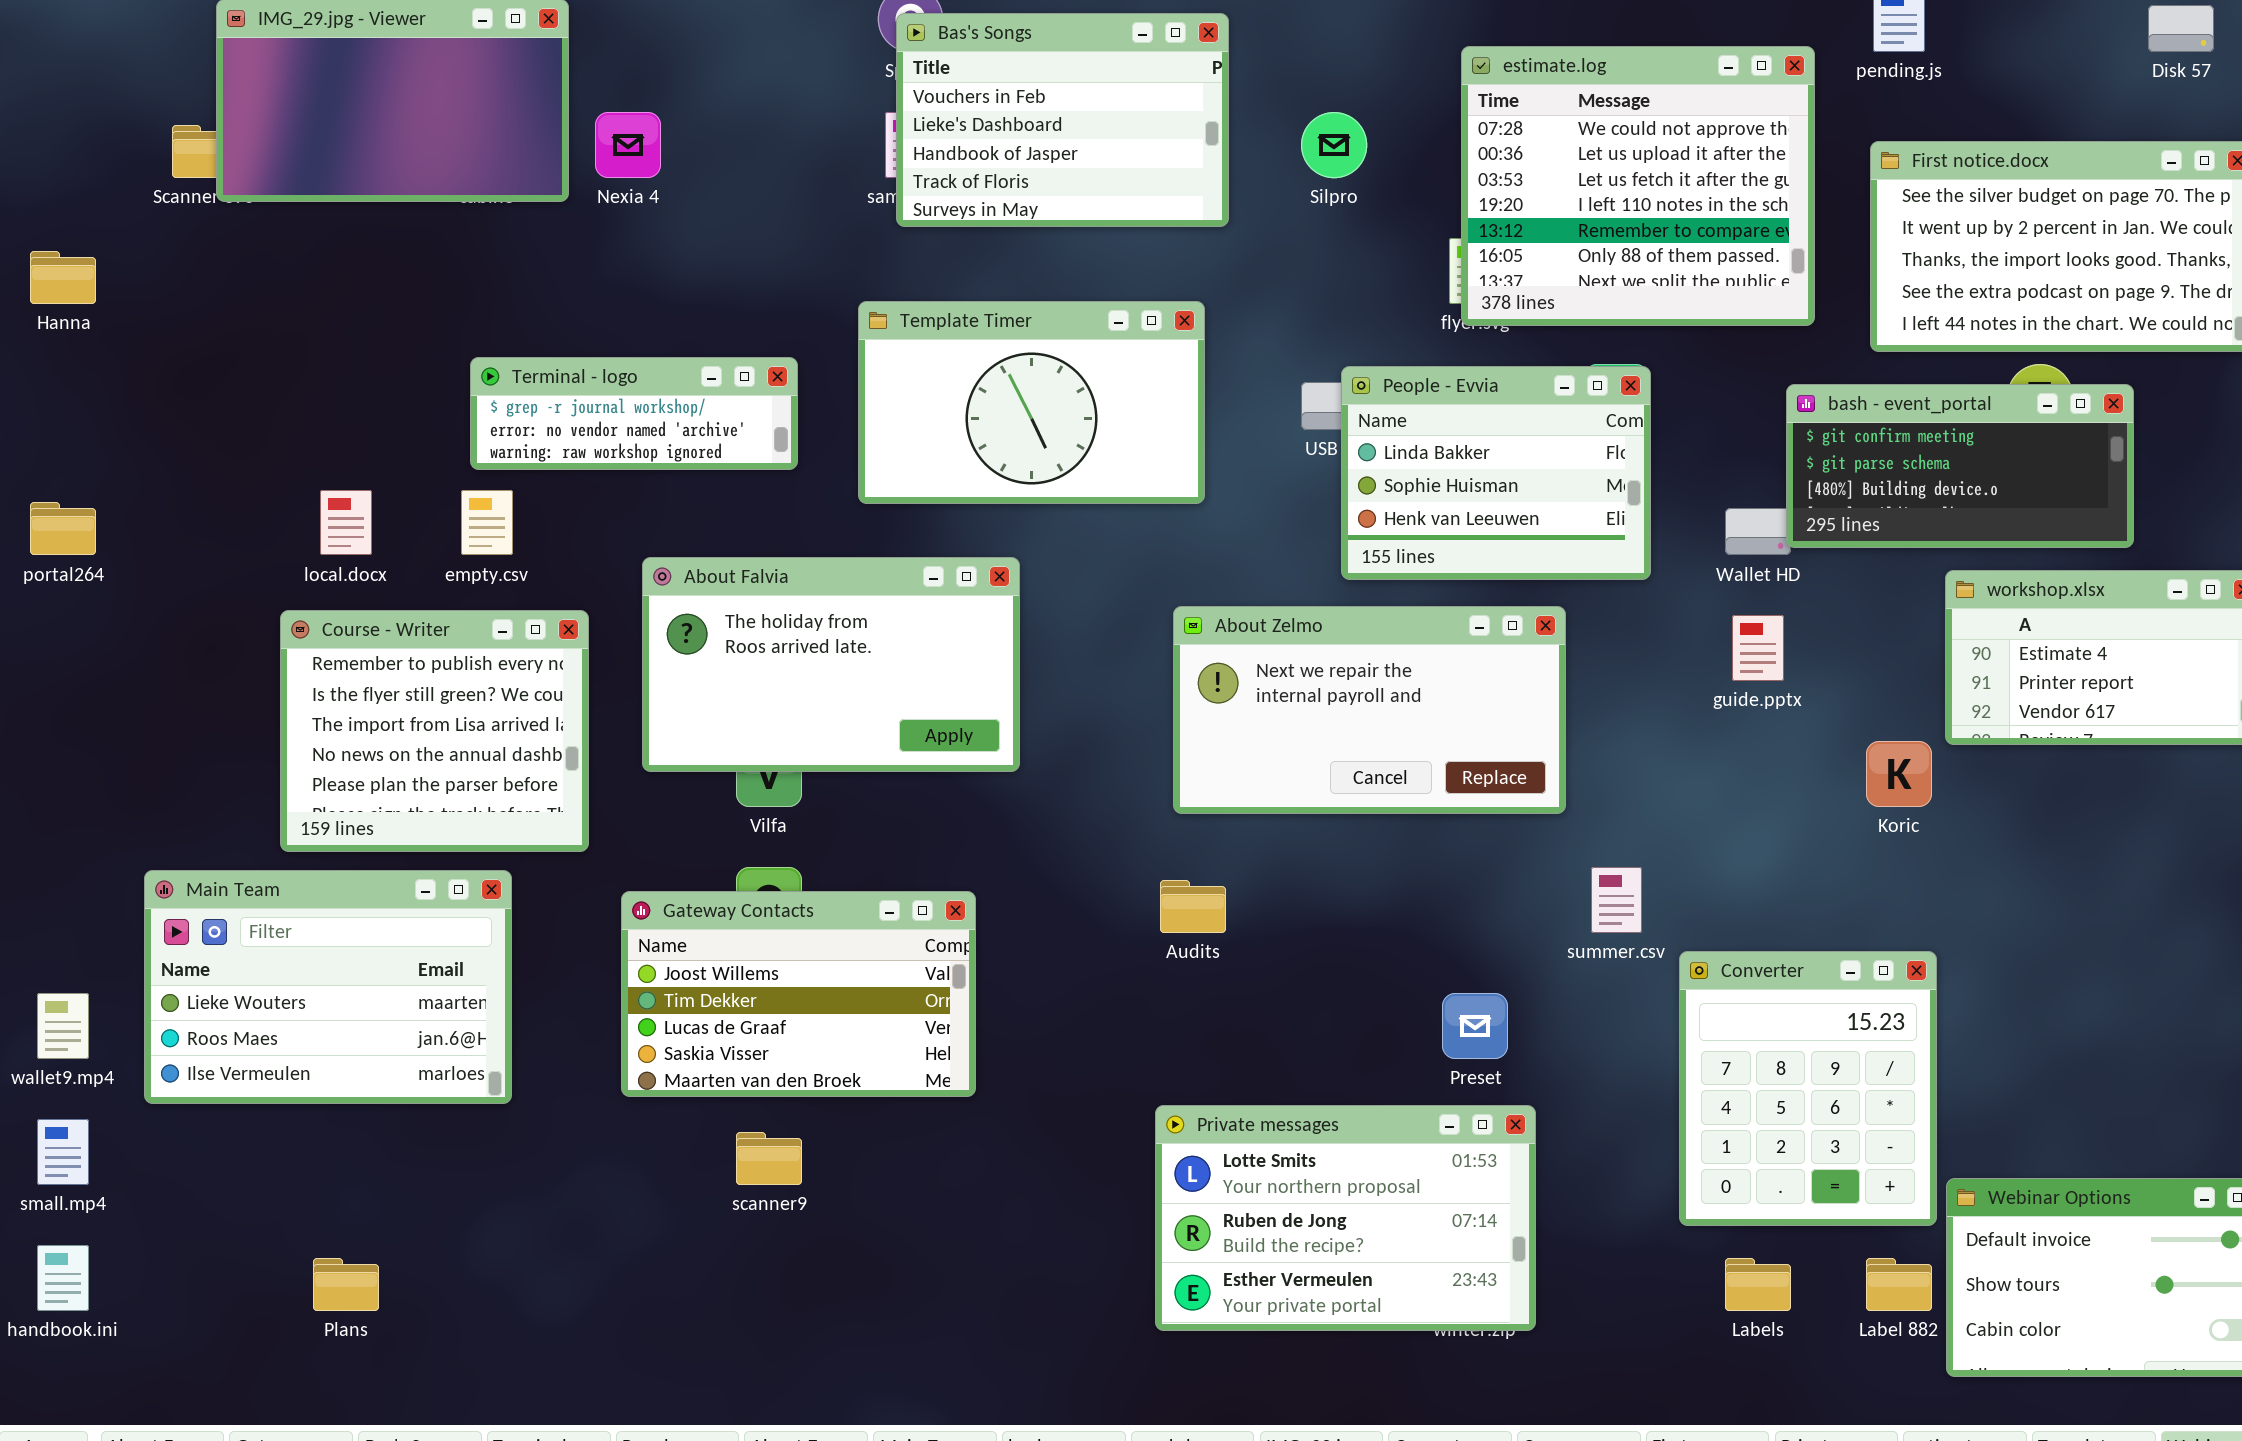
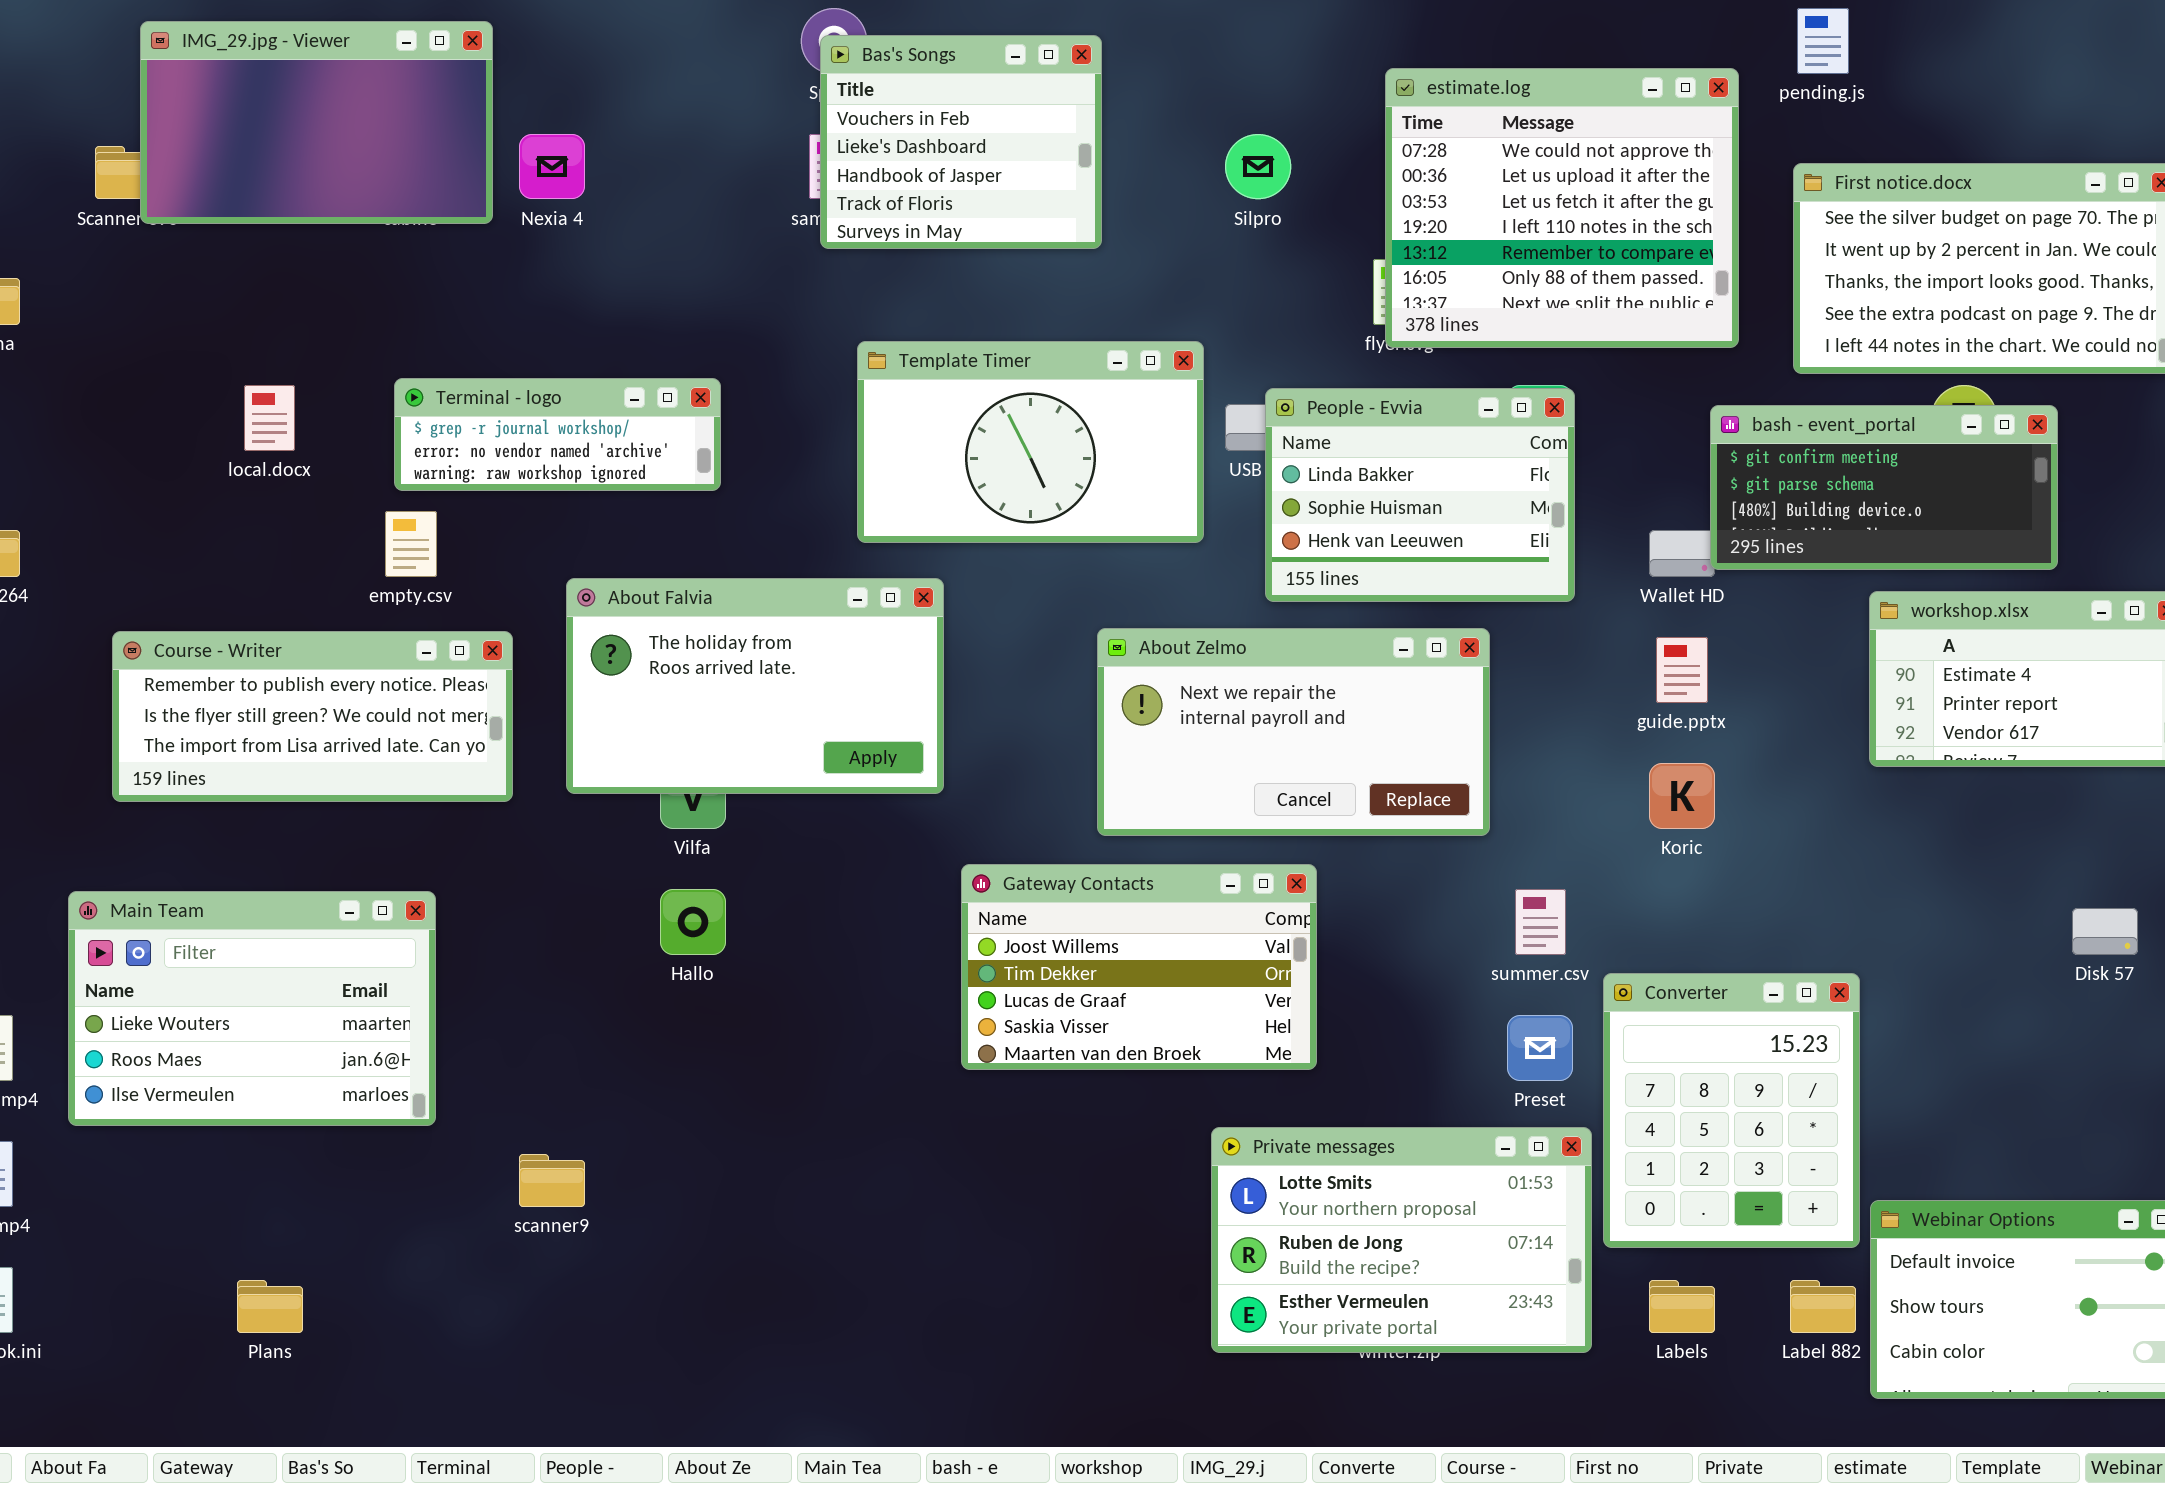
Disk 57: [2148,5,2214,52] -> [2072,908,2138,955], moved
Bas's Songs: [896,13,1229,227] -> [820,35,1102,249], resized
Template Timer: [858,301,1205,504] -> [857,341,1204,543], moved
local.docx: [320,490,372,555] -> [244,385,295,451], moved
Course - Writer: [280,610,589,852] -> [112,631,513,802], resized
Koric: [1866,741,1932,807] -> [1649,763,1715,829], moved
Gateway Contacts: [621,891,976,1097] -> [961,864,1317,1070], moved
Preset: [1442,993,1508,1059] -> [1507,1015,1573,1081], moved
Private messages: [1155,1105,1536,1331] -> [1211,1127,1592,1353], moved
scanner9: [736,1132,802,1185] -> [519,1154,585,1207], moved

